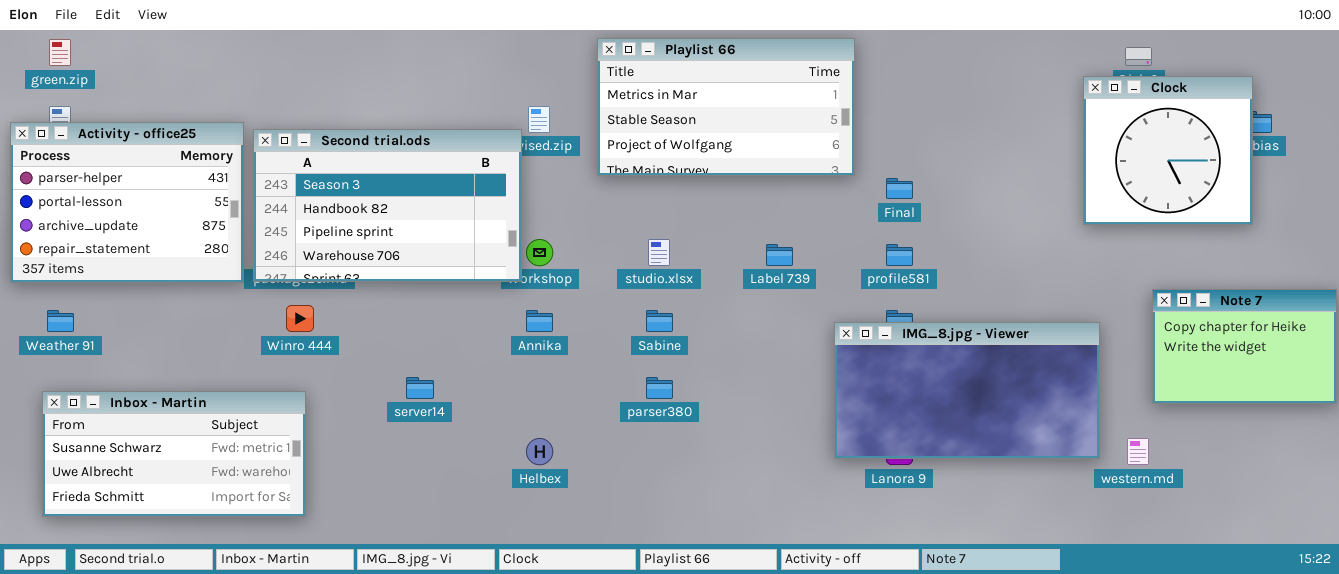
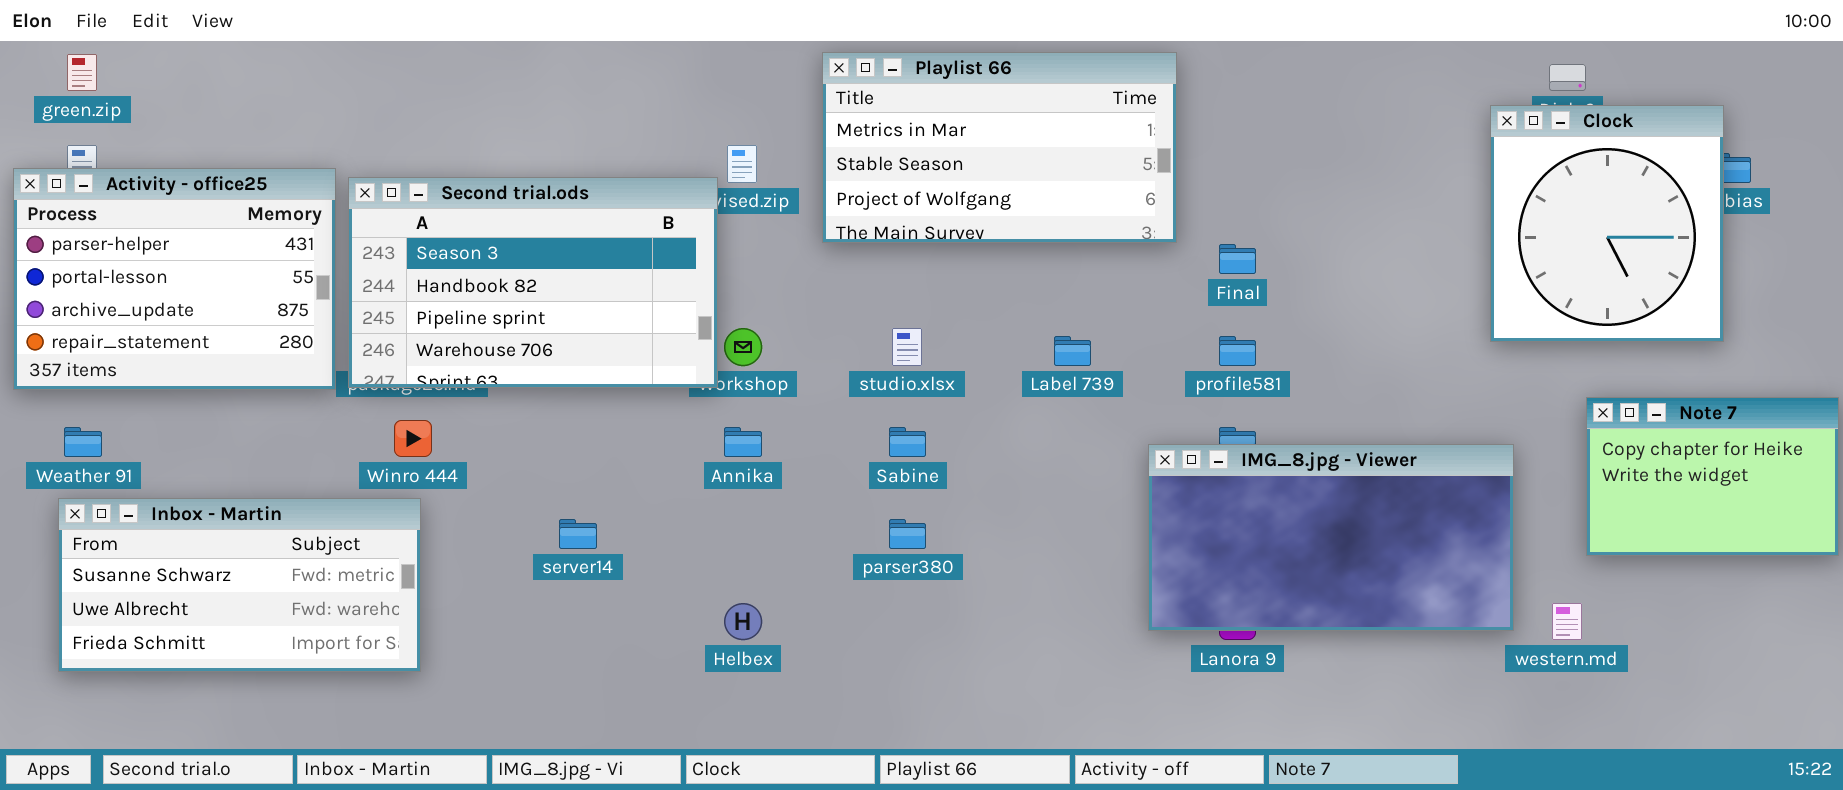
Clock: [1083,76,1253,225] -> [1490,105,1724,342], resized
Inbox - Martin: [42,391,306,517] -> [58,498,421,672], moved

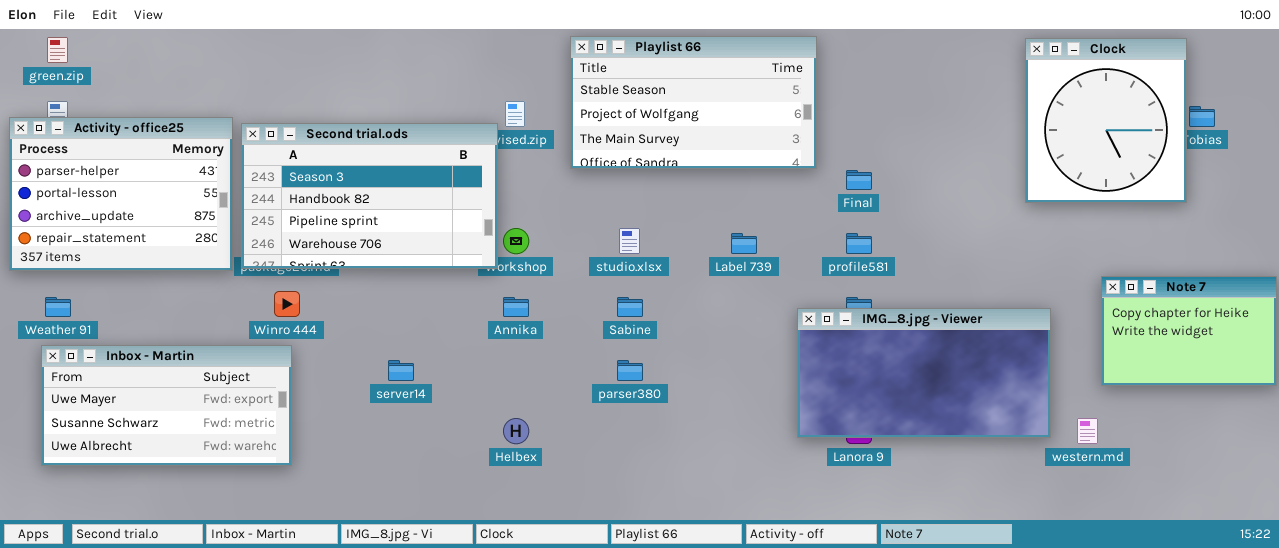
Playlist 66: [822,52,1177,243] -> [570,36,817,169], scrolled down 1 row
Clock: [1490,105,1724,342] -> [1025,38,1187,203], moved
Inbox - Martin: [58,498,421,672] -> [41,345,292,466], scrolled up 1 row

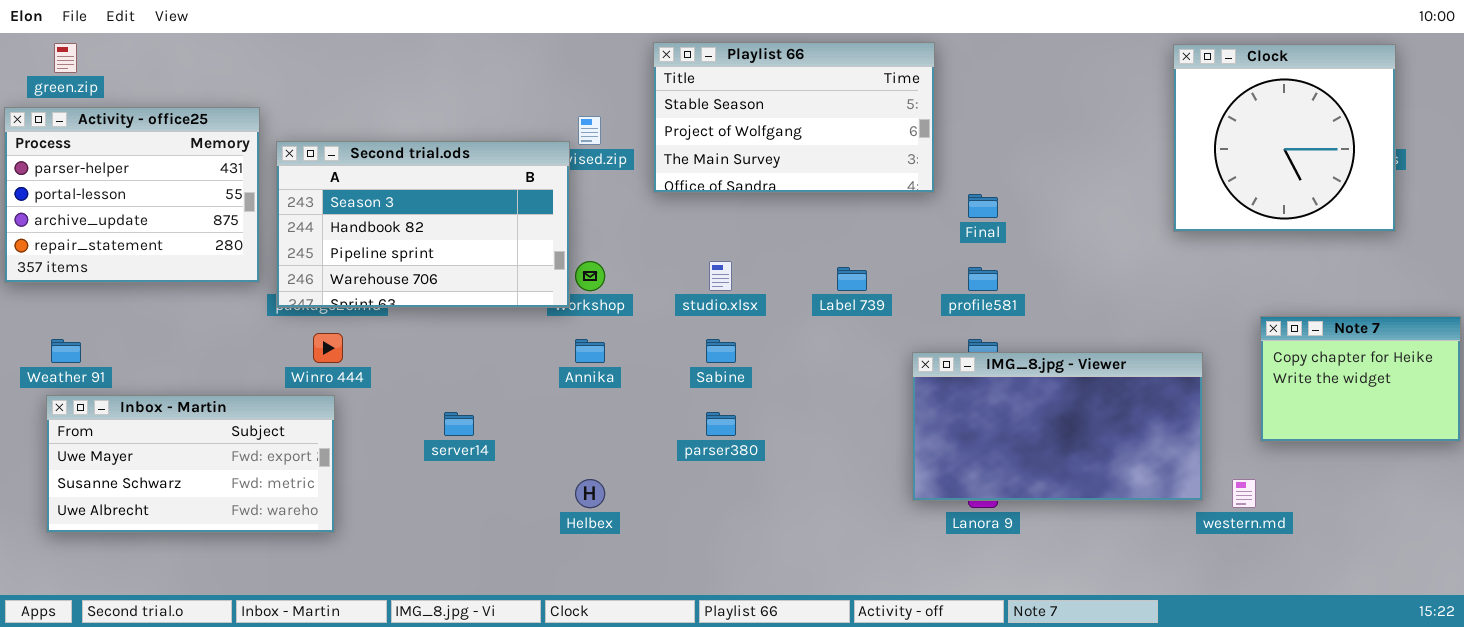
Clock: [1025,38,1187,203] -> [1173,44,1396,232], resized
Activity - office25: [9,117,233,271] -> [4,107,260,283], moved

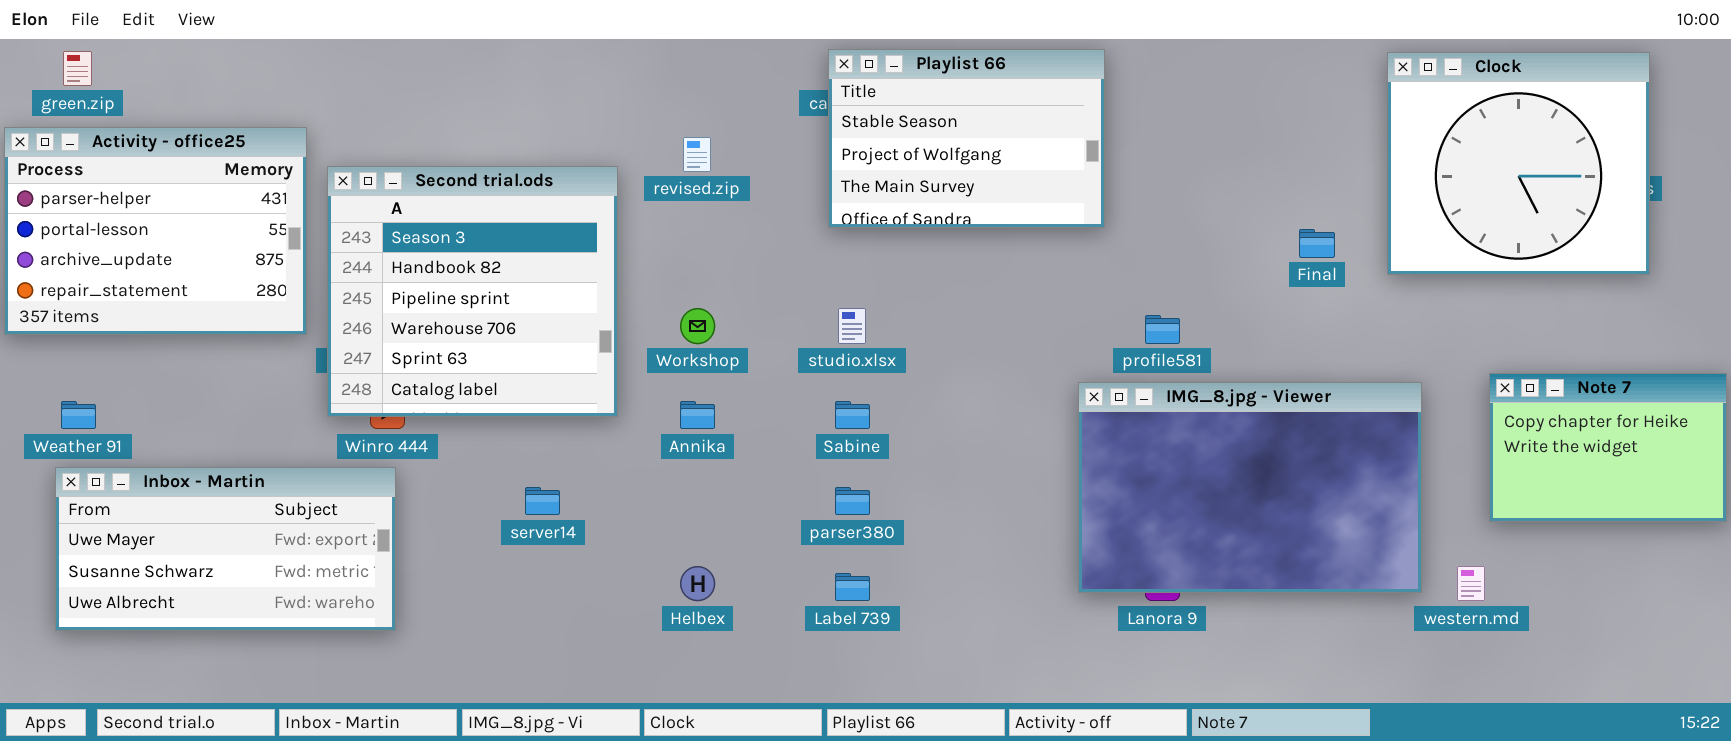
Playlist 66: [653,42,935,193] -> [828,49,1105,228], resized
Second trial.ods: [276,141,570,308] -> [327,166,618,417], resized
Final: [968,194,998,218] -> [1299,229,1335,258], moved
Label 739: [837,267,867,291] -> [835,573,870,601], moved
IMG_8.jpg - Viewer: [912,352,1203,501] -> [1078,382,1422,593], resized

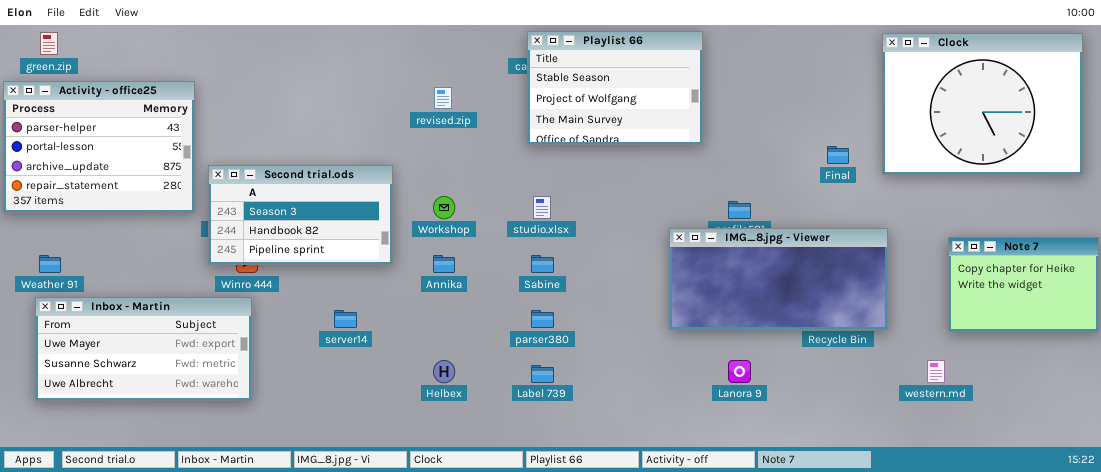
Clock: [1387,52,1650,275] -> [882,33,1083,175], resized
Second trial.ods: [327,166,618,417] -> [208,165,393,265], resized
IMG_8.jpg - Viewer: [1078,382,1422,593] -> [669,228,888,330], moved, resized

